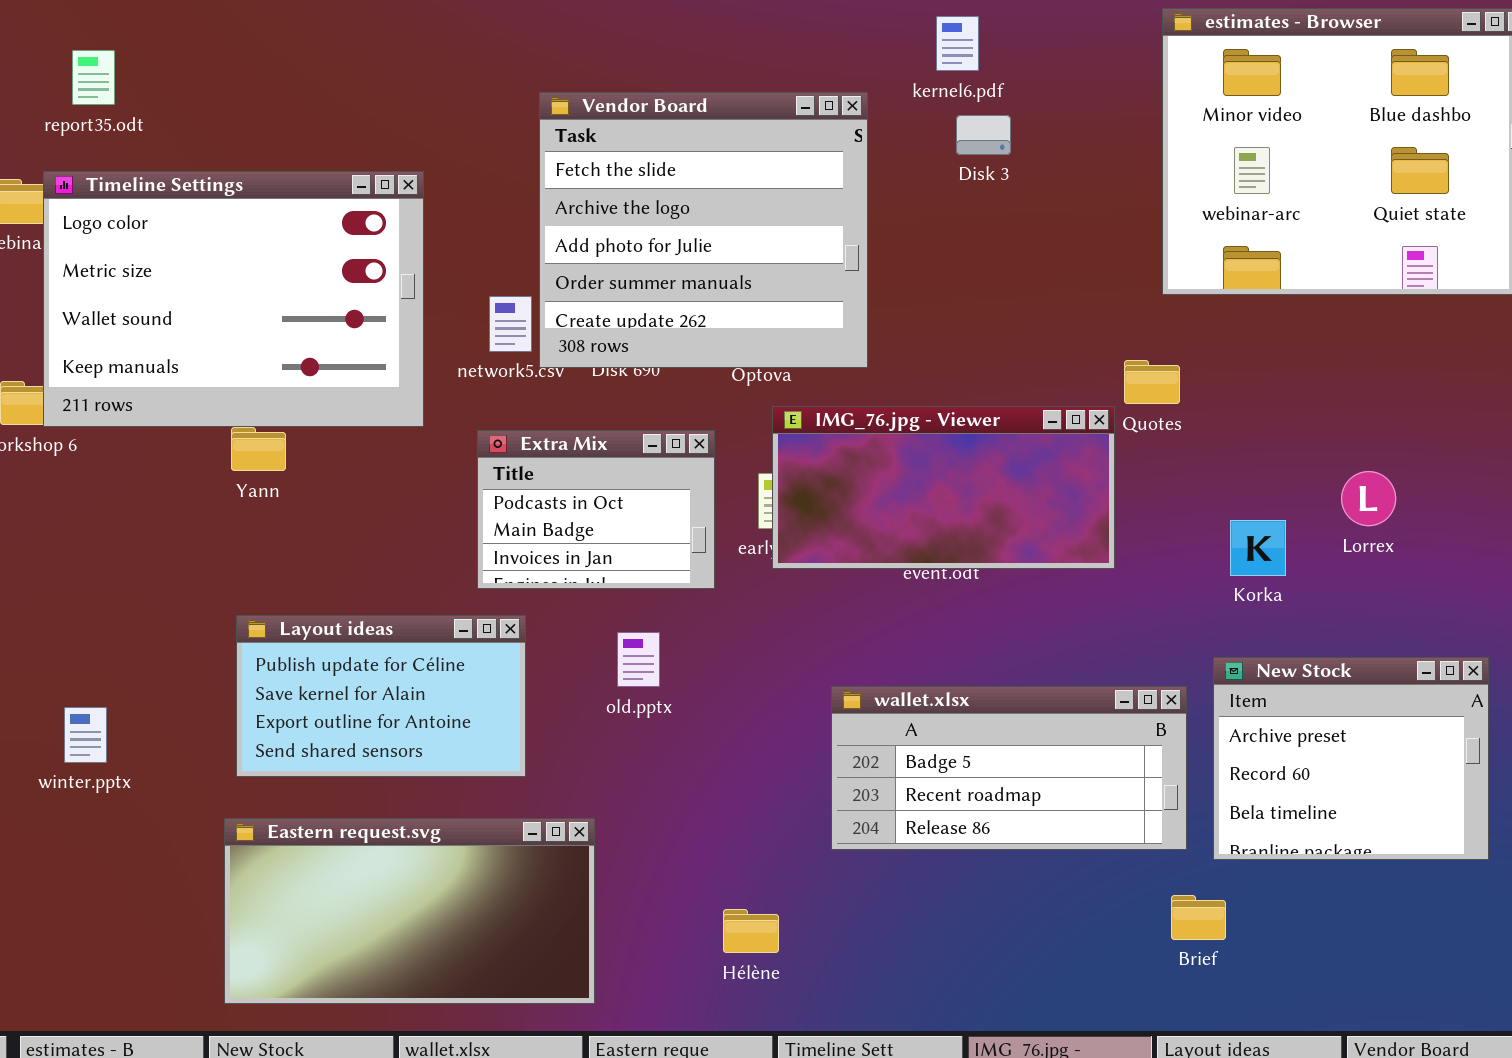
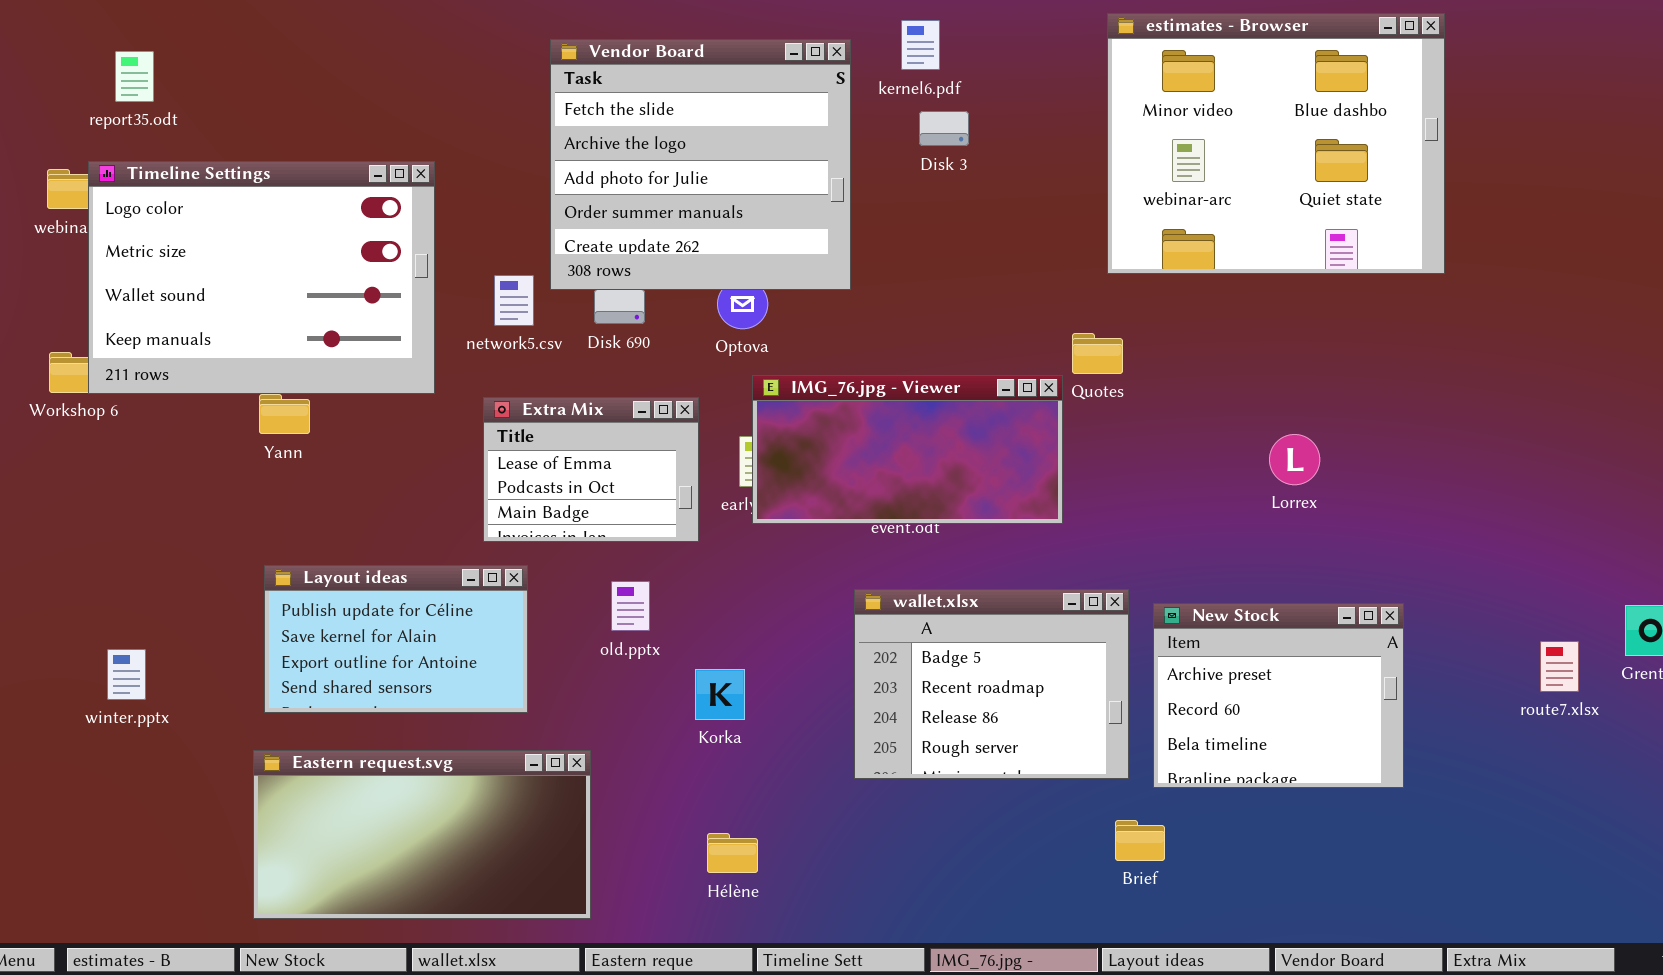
Vendor Board: [539,92,868,368] -> [550,39,851,290], moved
Extra Mix: [477,430,715,589] -> [483,397,699,542], scrolled up 1 row
Korka: [1230,520,1286,576] -> [695,669,745,720], moved
wallet.xlsx: [831,686,1187,850] -> [854,589,1129,779], resized

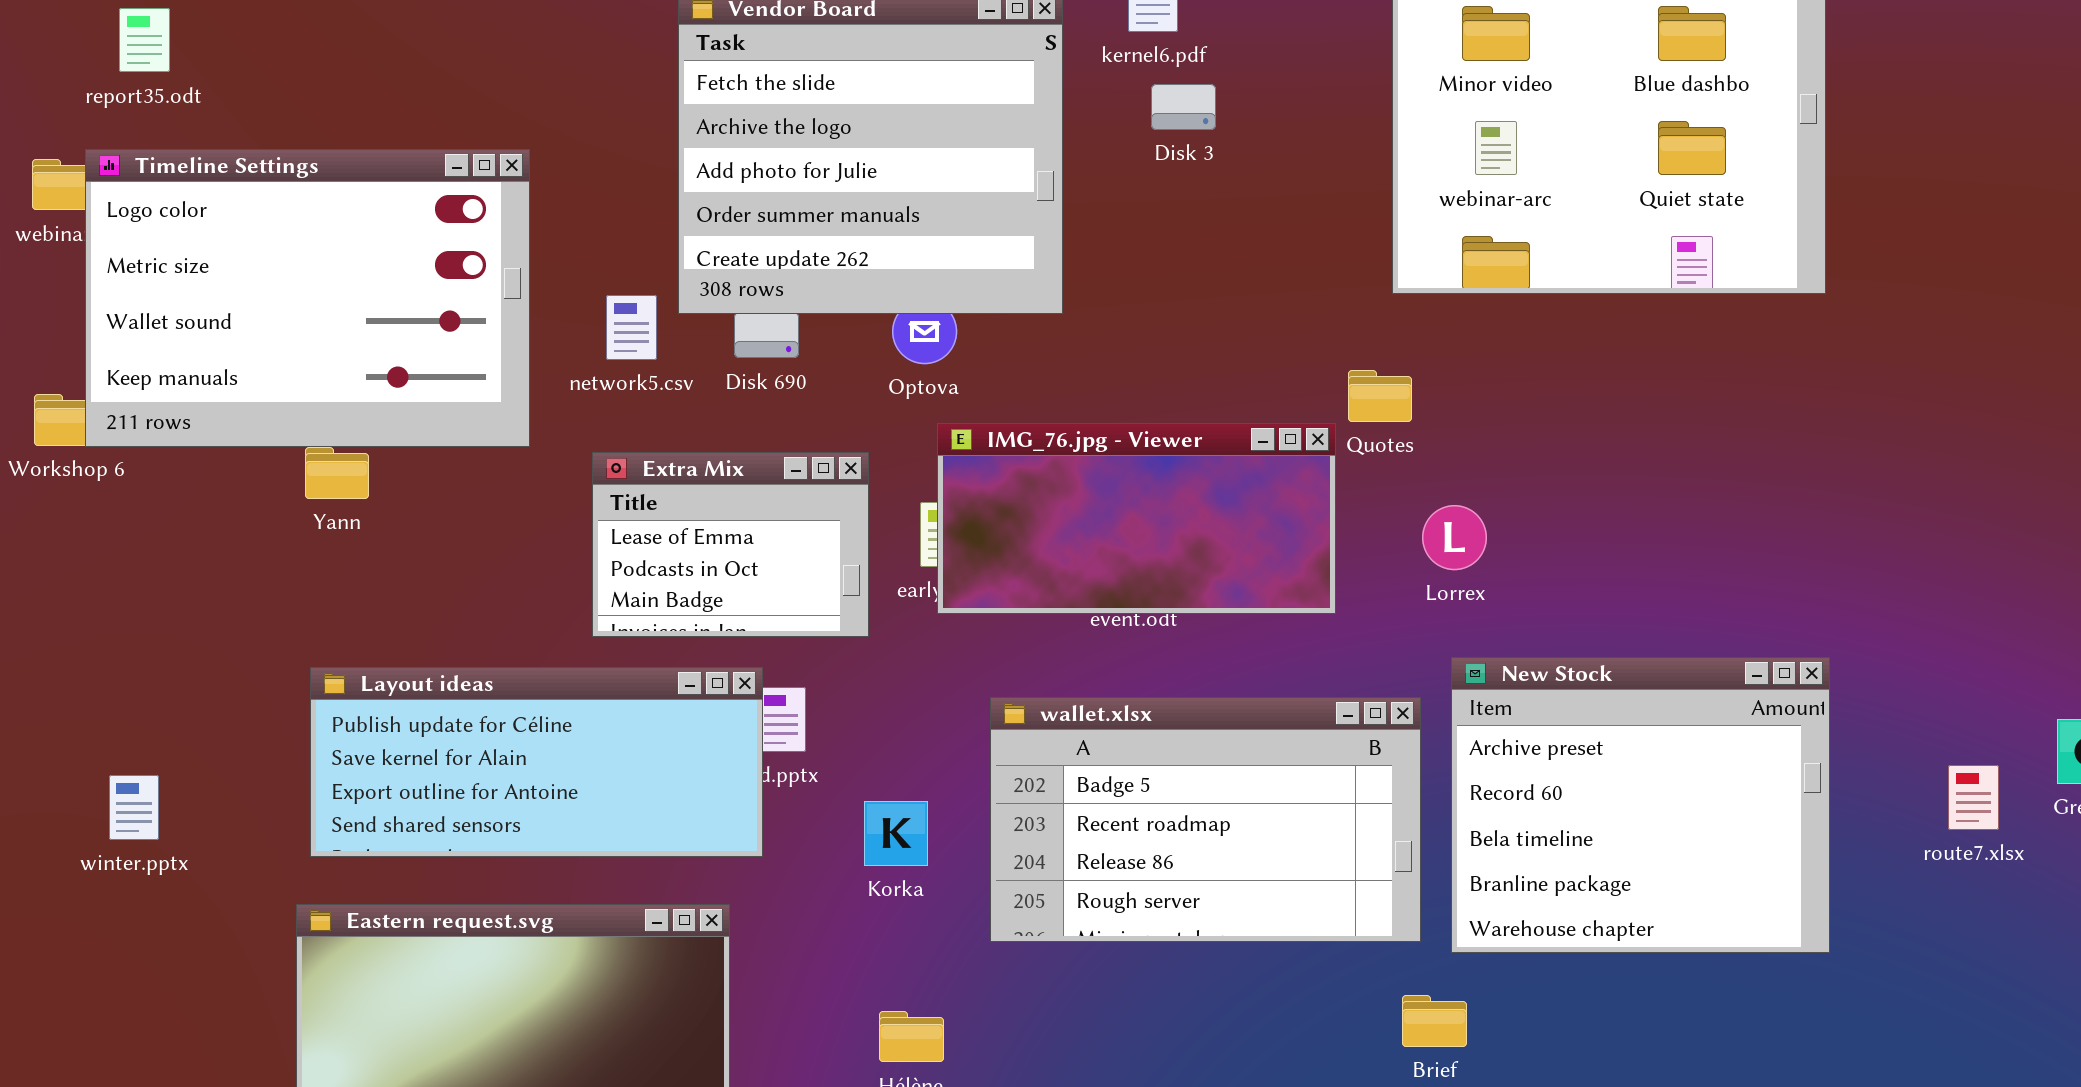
Lorrex: [1269,434,1320,485] -> [1422,505,1487,570], moved
Layout ideas: [264,565,528,713] -> [310,667,763,857], resized
wallet.xlsx: [854,589,1129,779] -> [990,697,1421,942], resized
New Stock: [1153,603,1404,788] -> [1451,657,1830,953], resized

